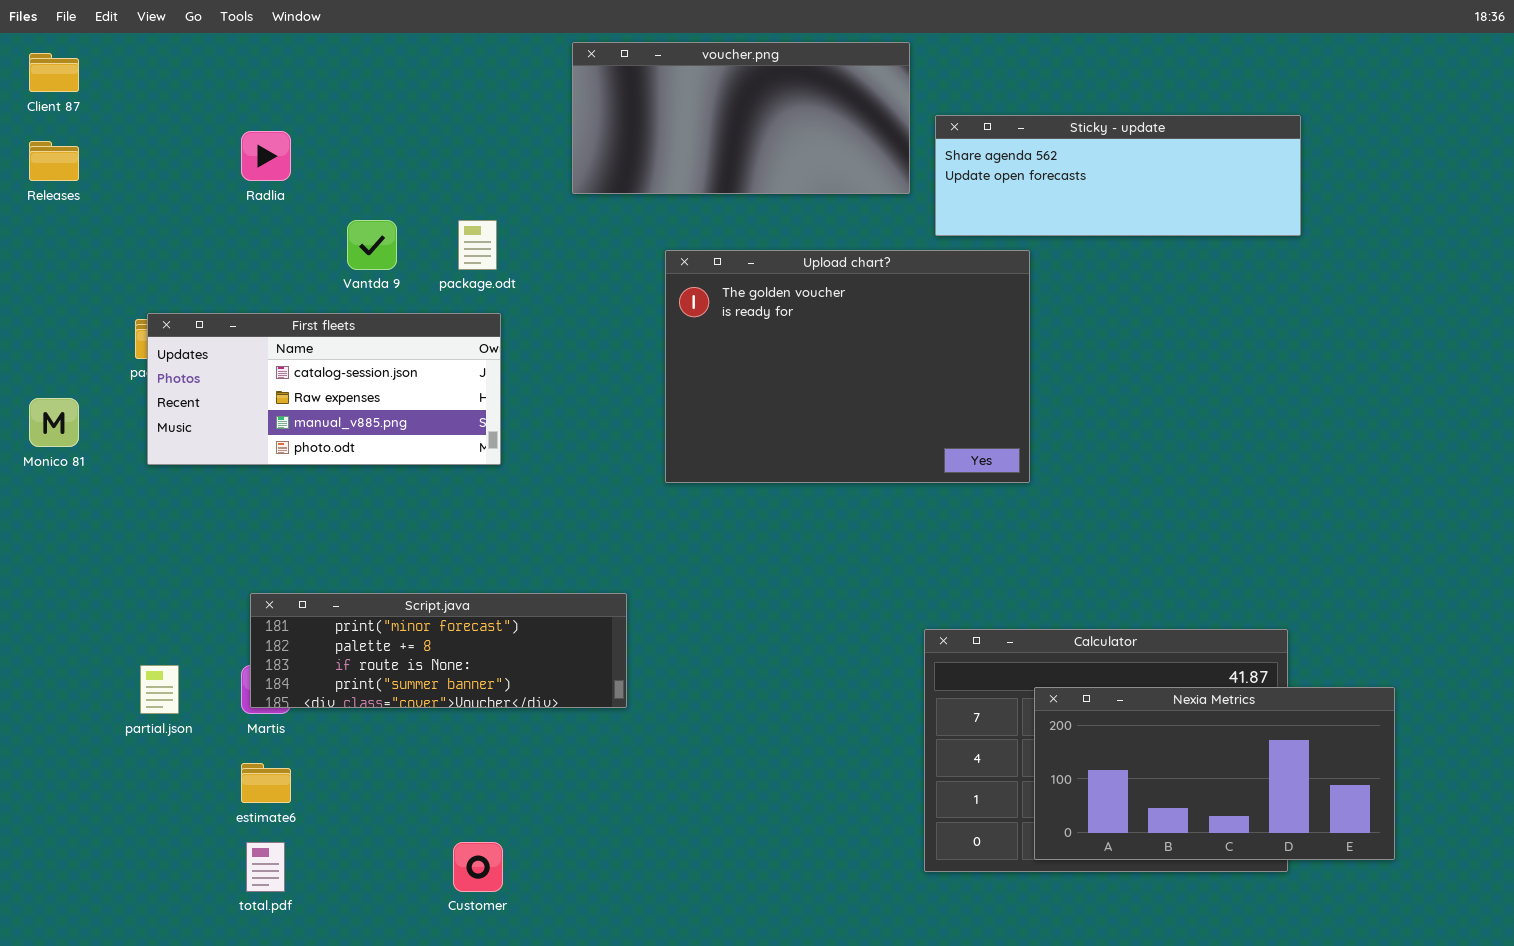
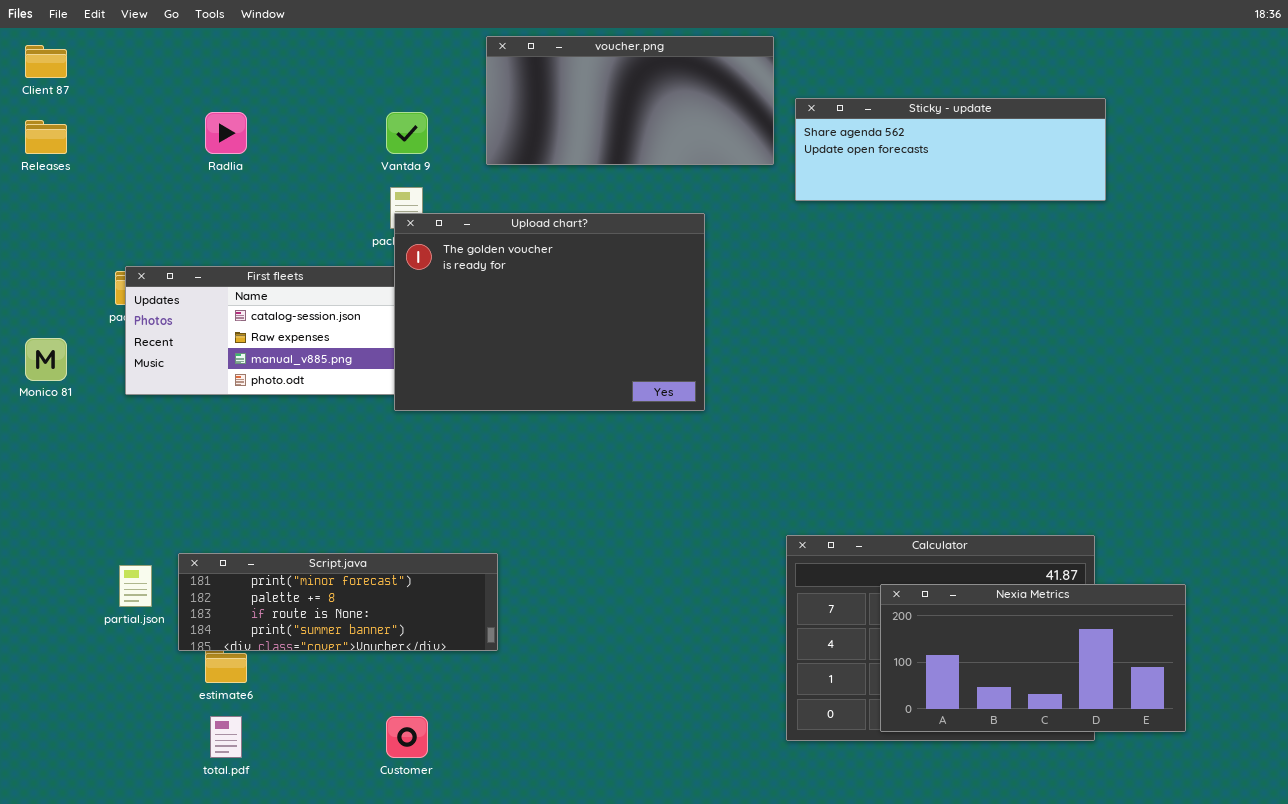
Vantda 9: [347,220,397,270] -> [386,112,428,154], moved
Upload chart?: [665,250,1030,483] -> [394,213,705,411], moved
Script.java: [250,593,627,708] -> [178,553,498,651], moved

